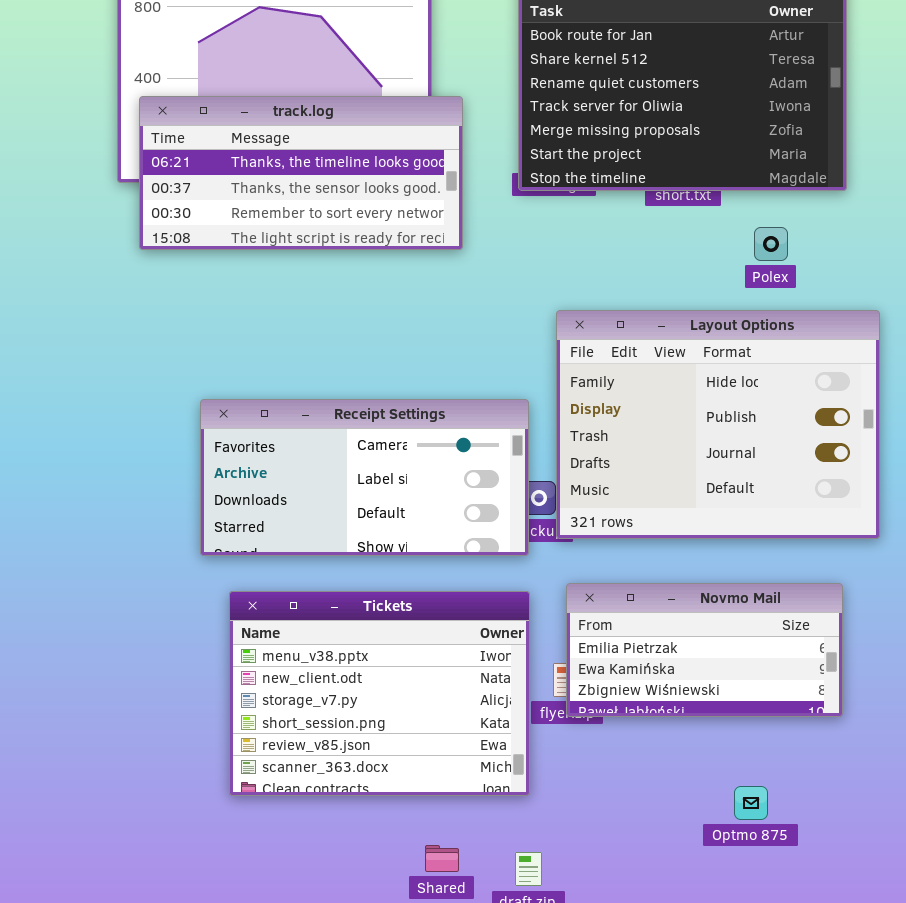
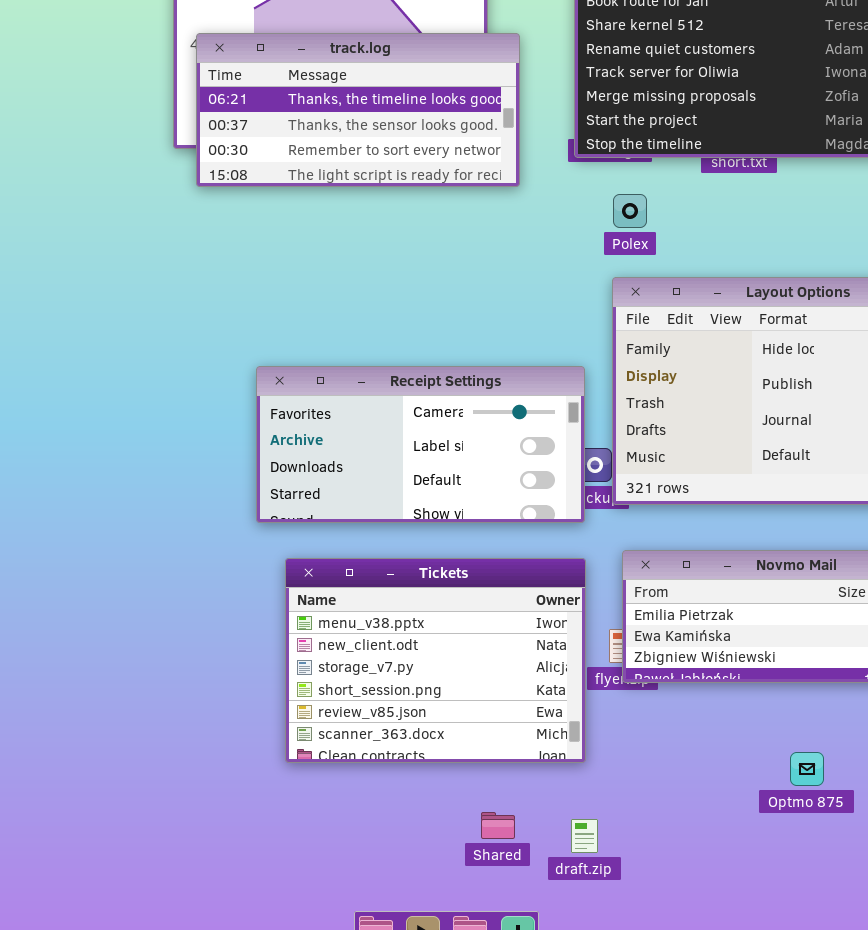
track.log: [139,96,463,250] -> [196,33,520,187], moved
Polex: [754,227,788,261] -> [613,194,647,228], moved

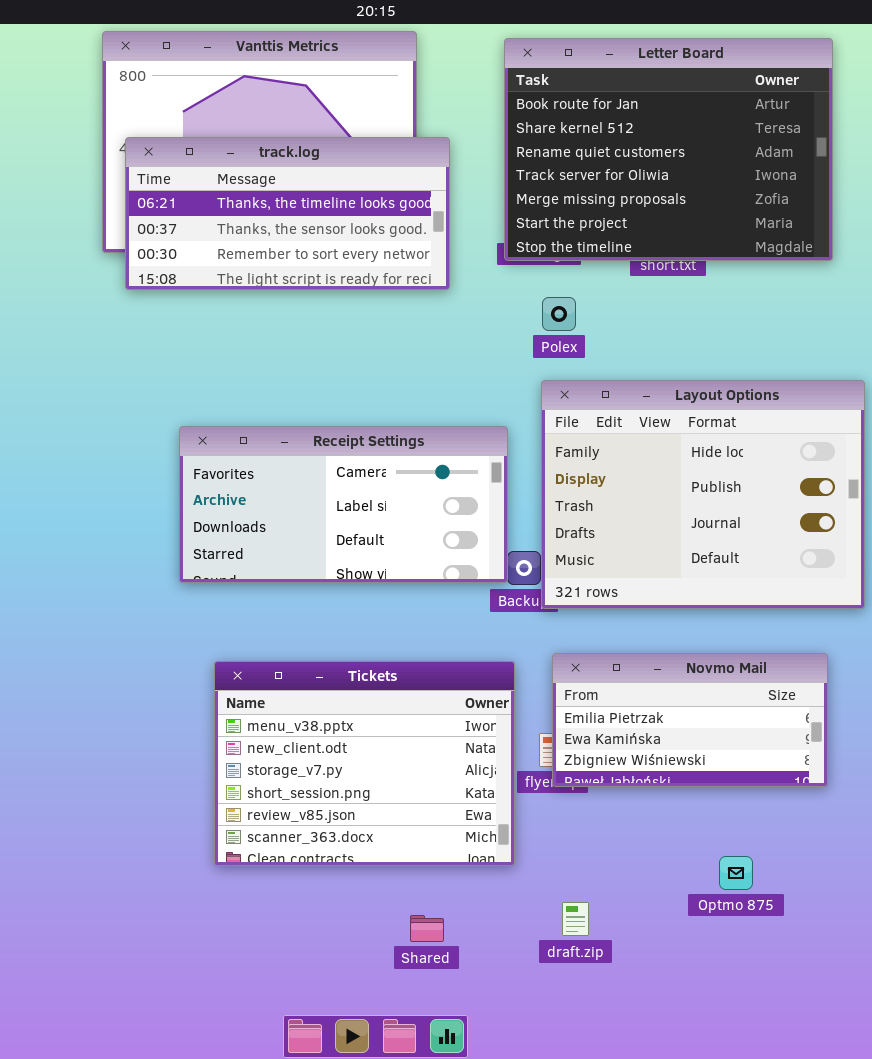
Receipt Settings: [256,366,585,523] -> [179,426,508,583], moved
draft.zip: [571,819,598,853] -> [562,902,589,936], moved

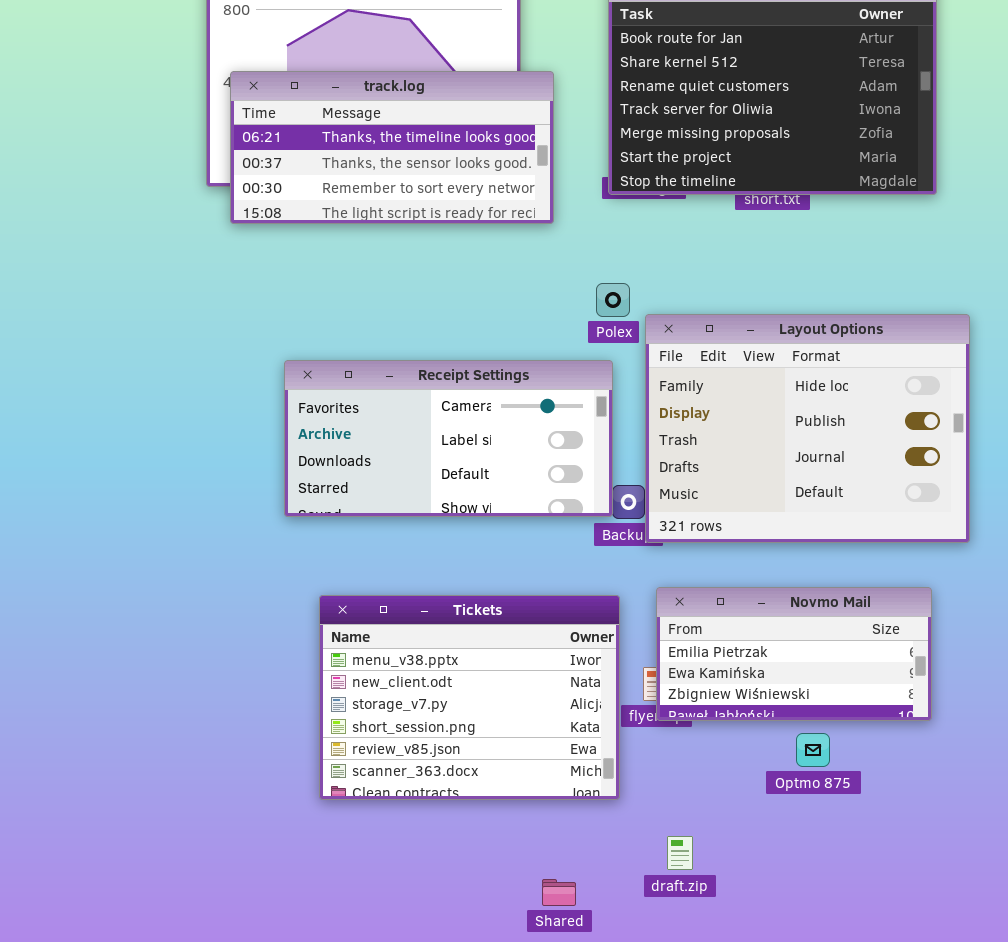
Polex: [542,297,576,331] -> [596,283,630,317], moved
Optmo 875: [719,856,753,890] -> [796,733,830,767], moved
Shared: [410,915,444,942] -> [542,879,576,906], moved

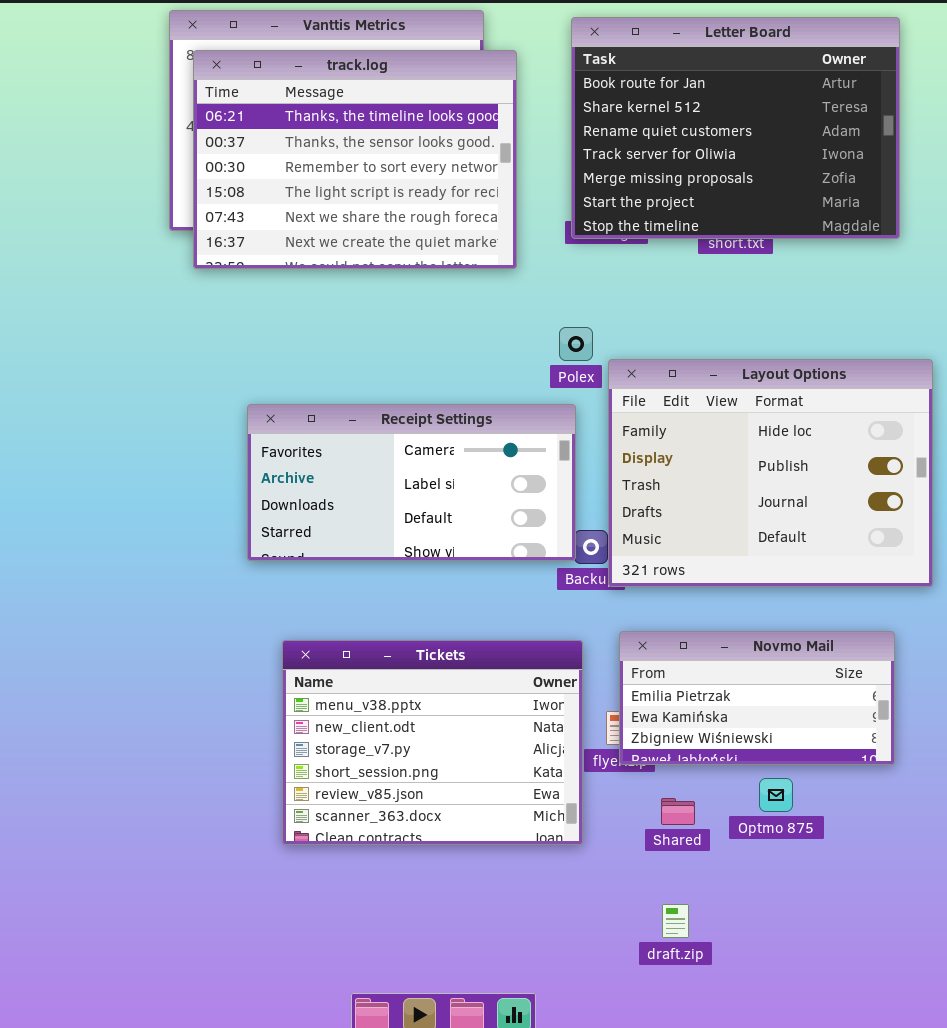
track.log: [230,71,554,224] -> [193,50,517,269], resized
draft.zip: [667,836,693,870] -> [662,904,689,938], moved
Shared: [542,879,576,906] -> [661,798,695,825], moved

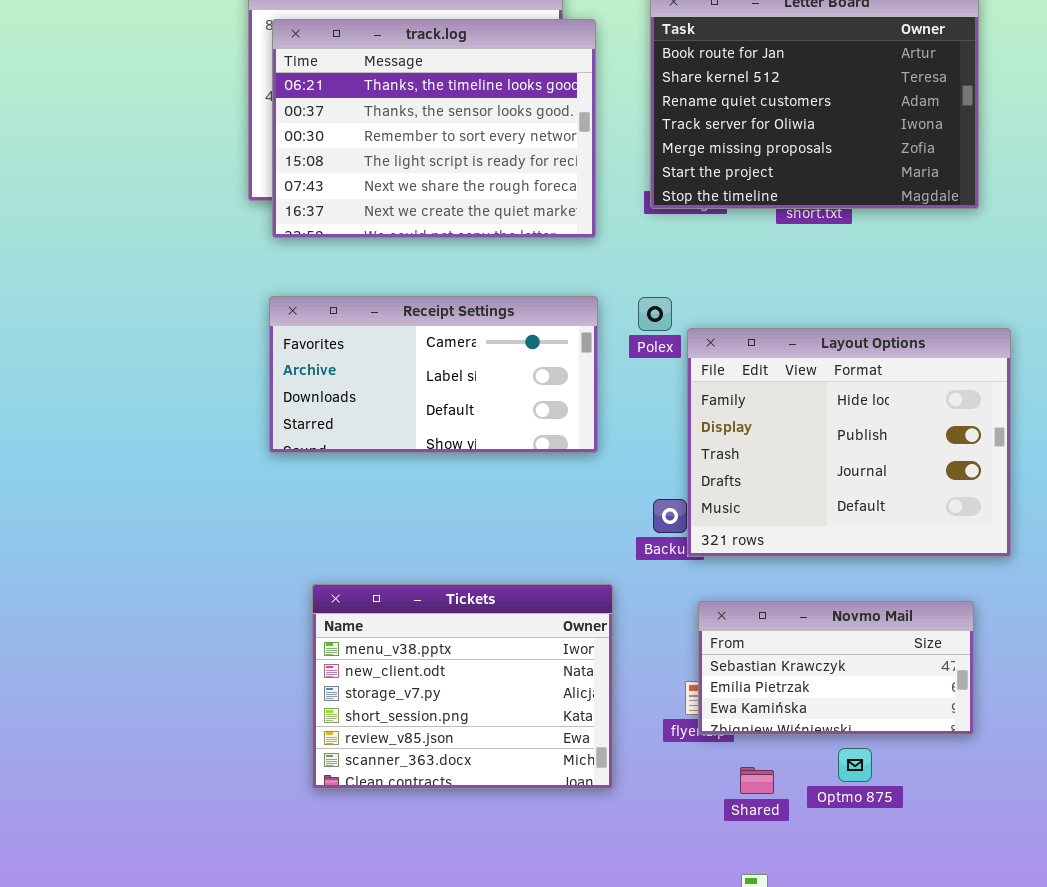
Receipt Settings: [247,404,576,561] -> [269,296,598,453], moved
Novmo Mail: [619,631,895,765] -> [698,601,974,735], scrolled up 1 row
Tickets: [282,640,583,845] -> [312,584,613,789], moved

